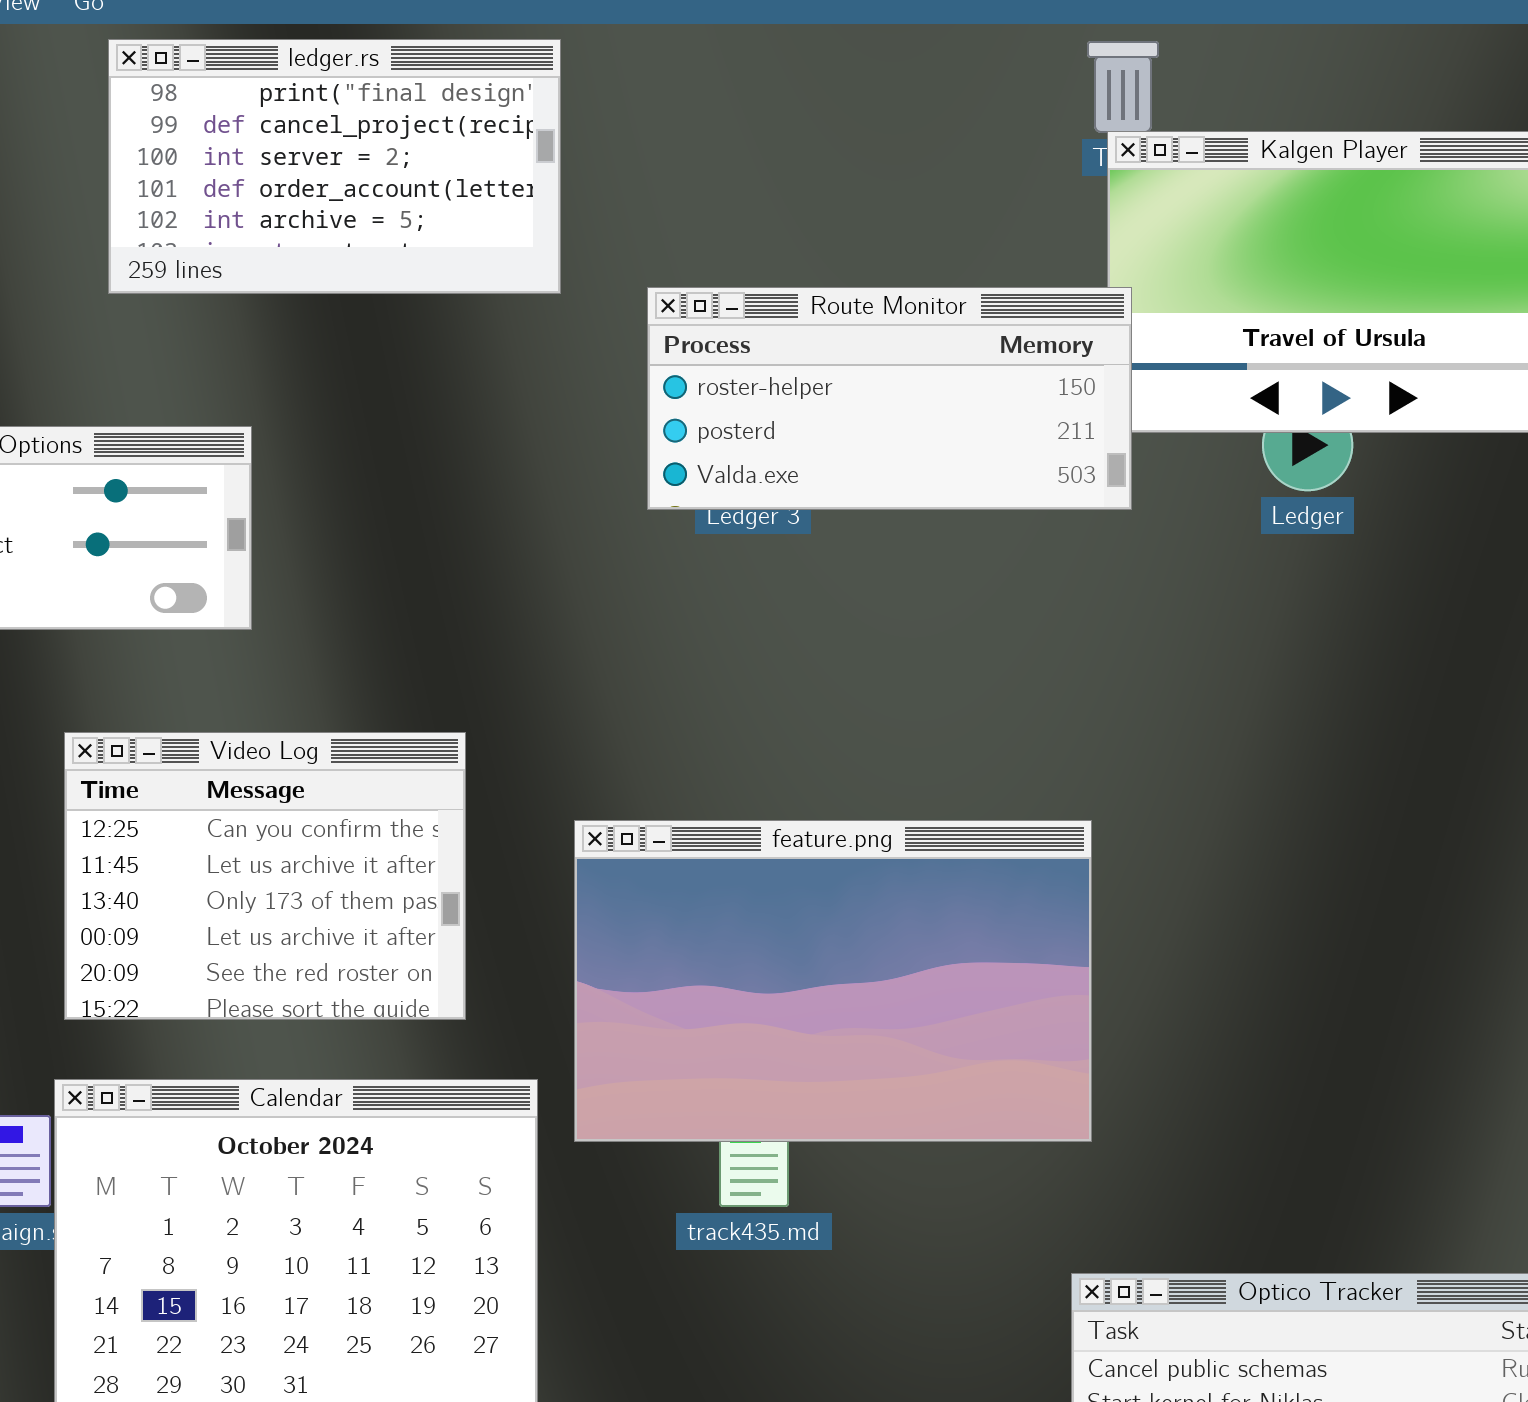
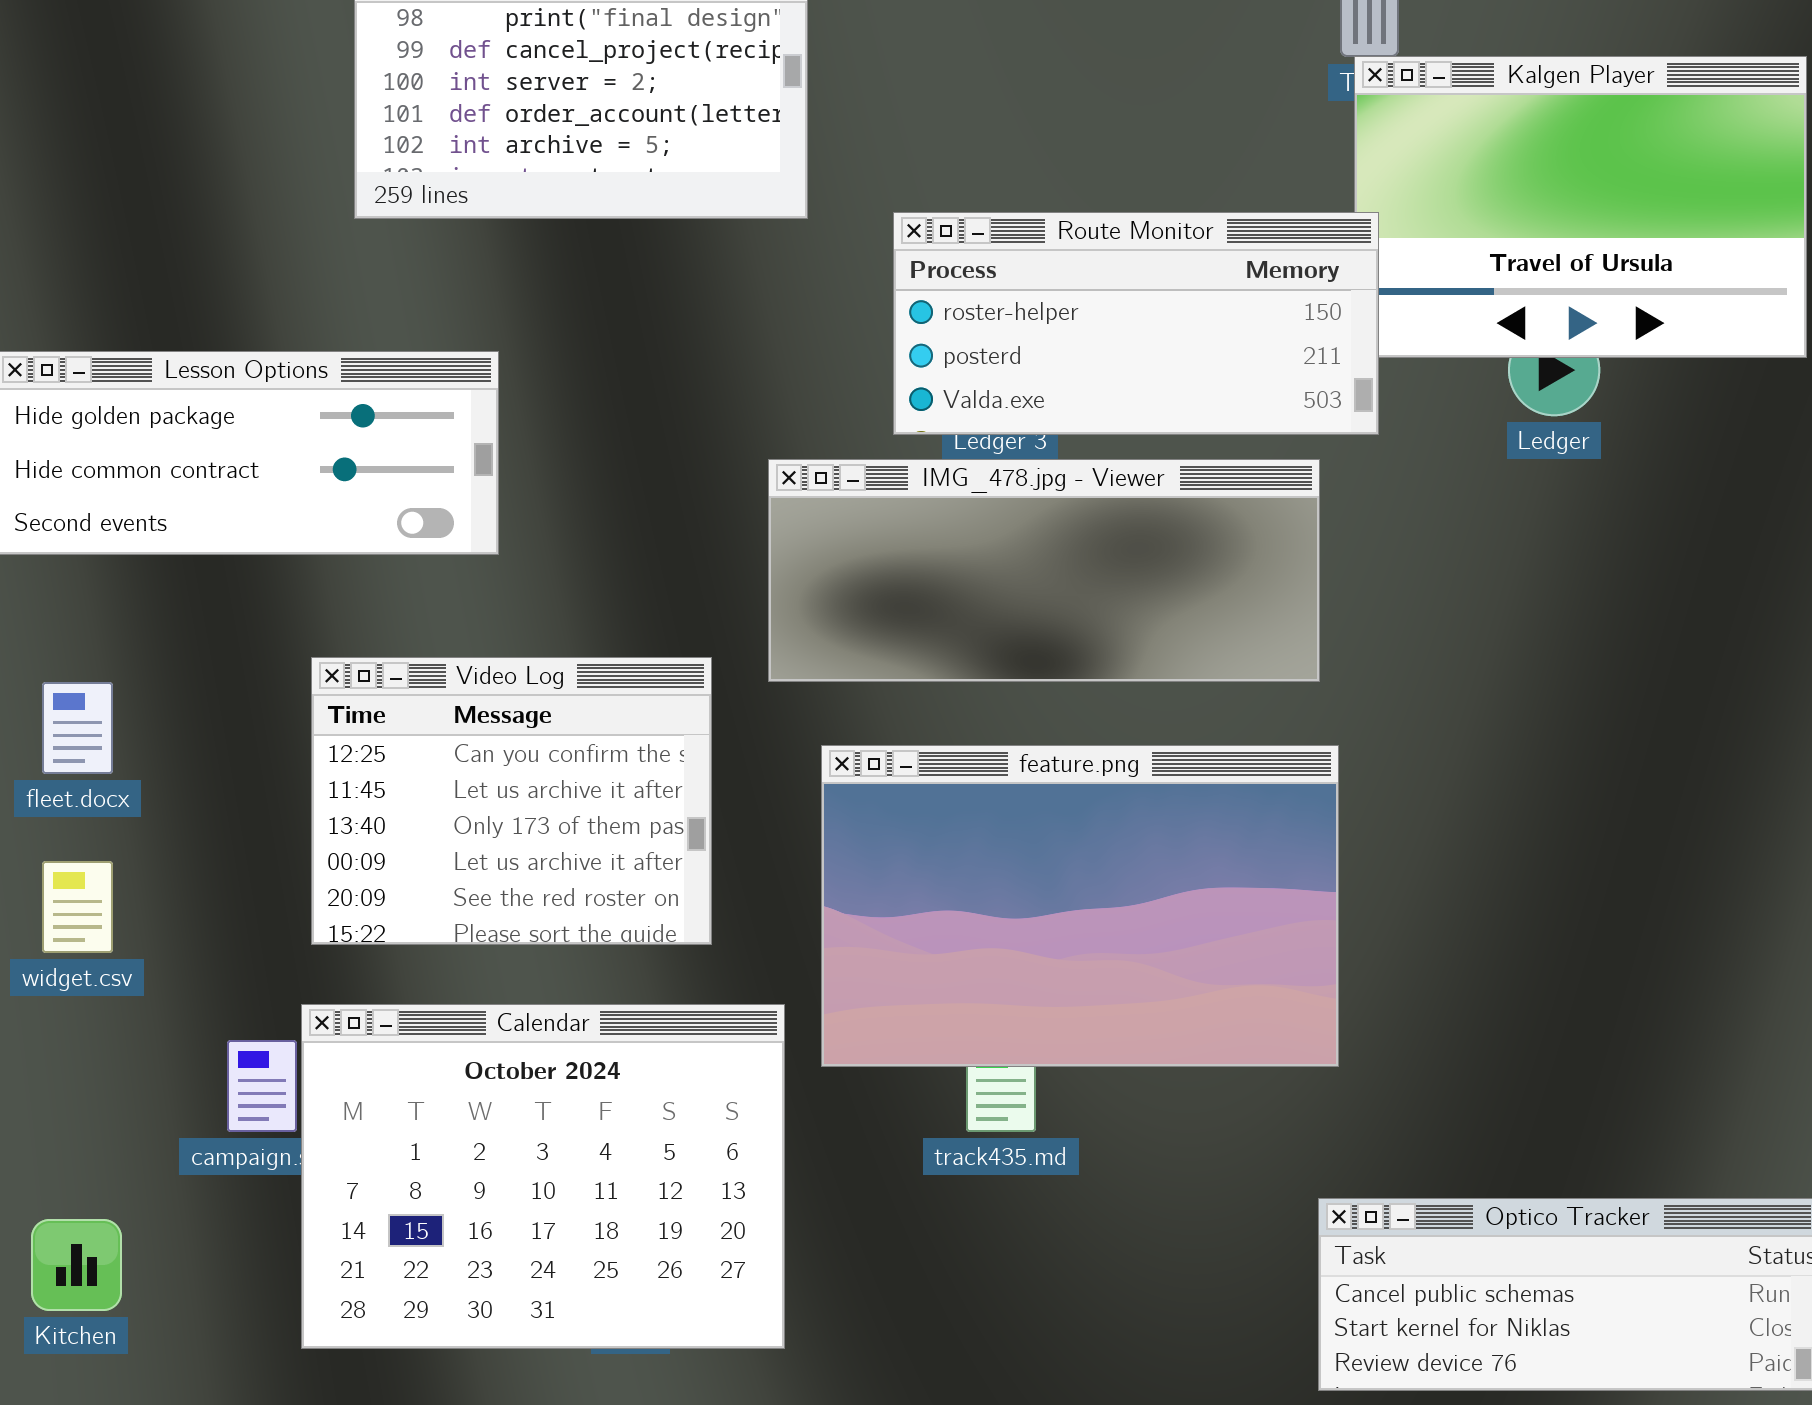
IMG_478.jpg - Viewer: none -> [768,459,1320,682], opened

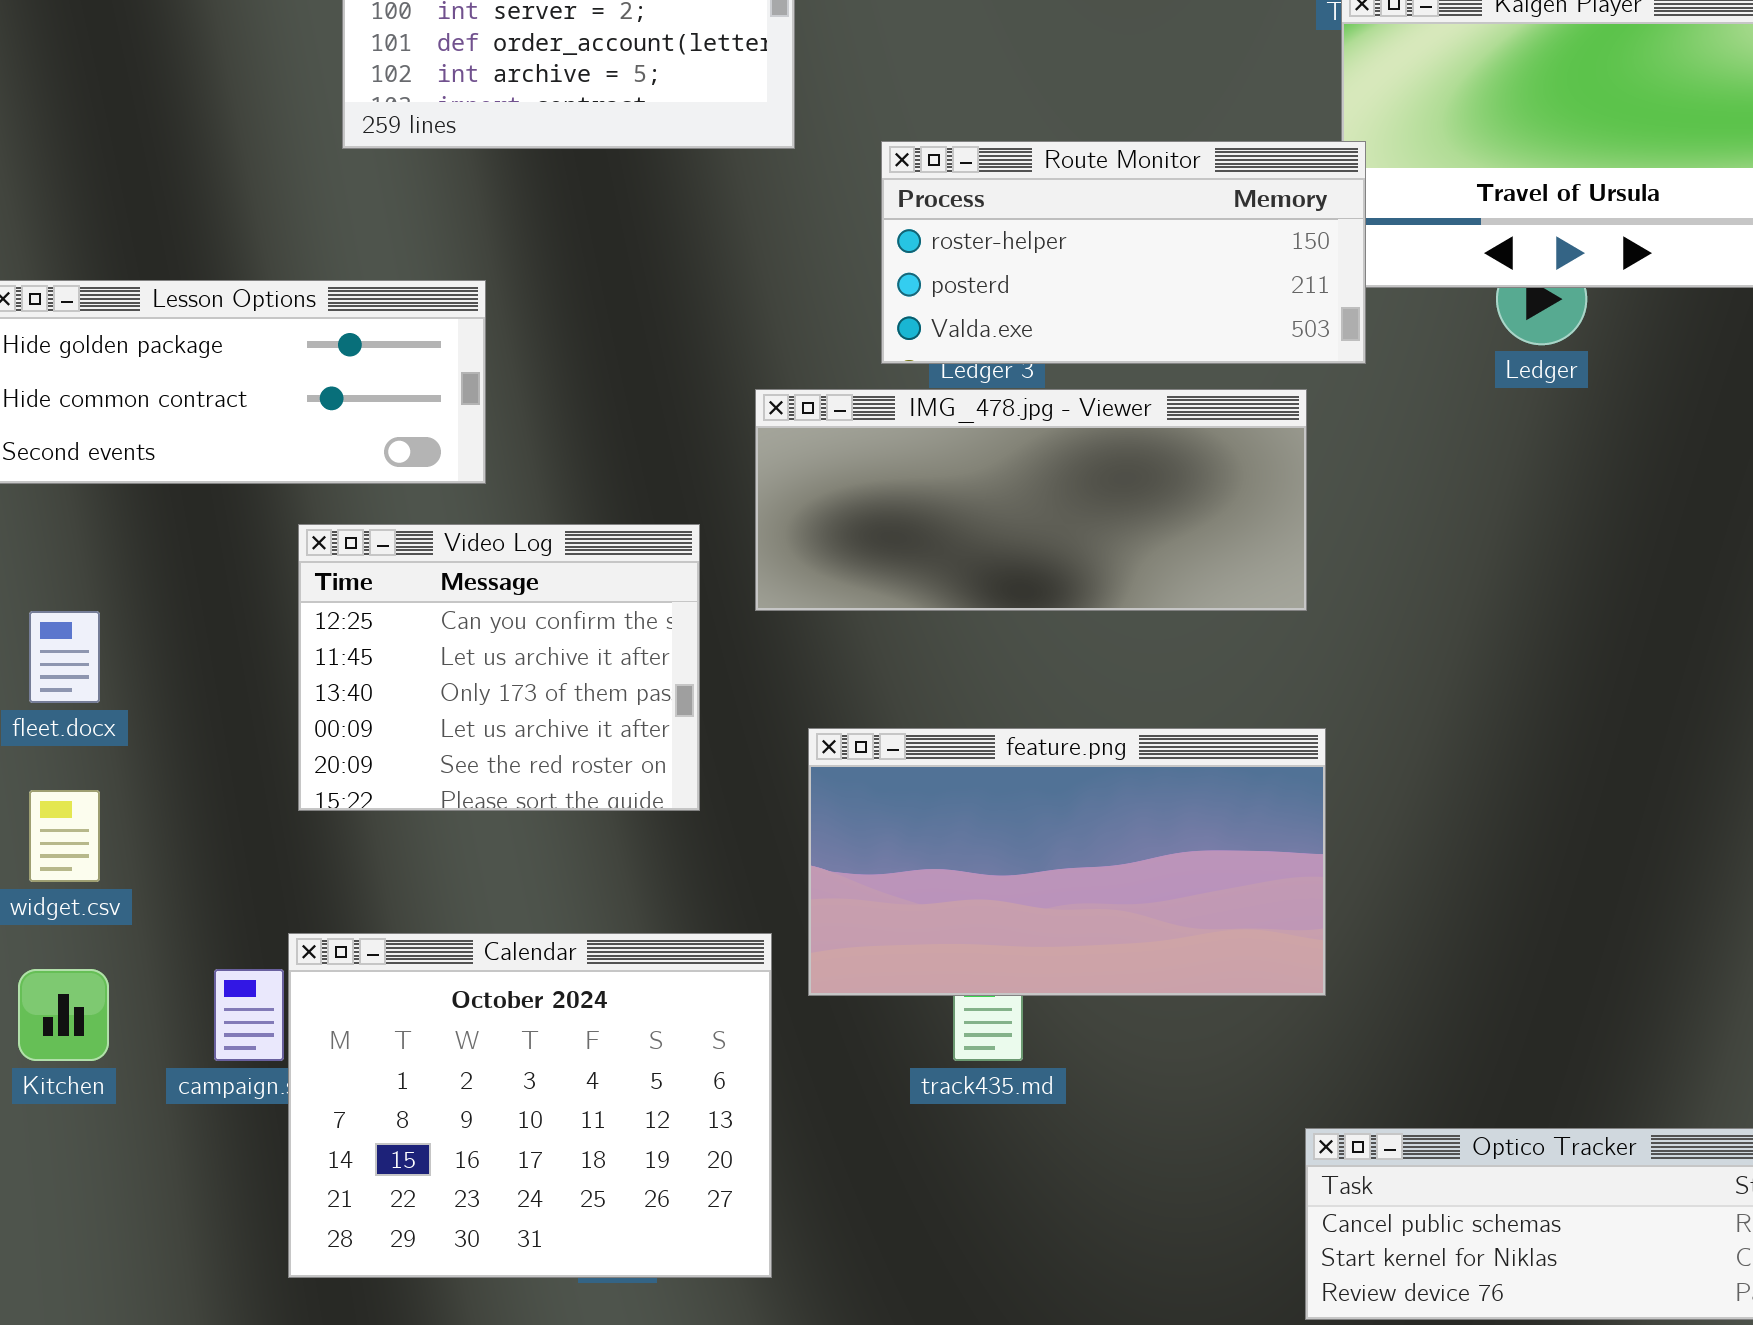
Video Log: [311,657,712,945] -> [298,524,700,811], moved
feature.png: [821,745,1339,1067] -> [808,728,1326,996], resized
Kitchen: [31,1219,122,1311] -> [18,969,109,1061], moved

